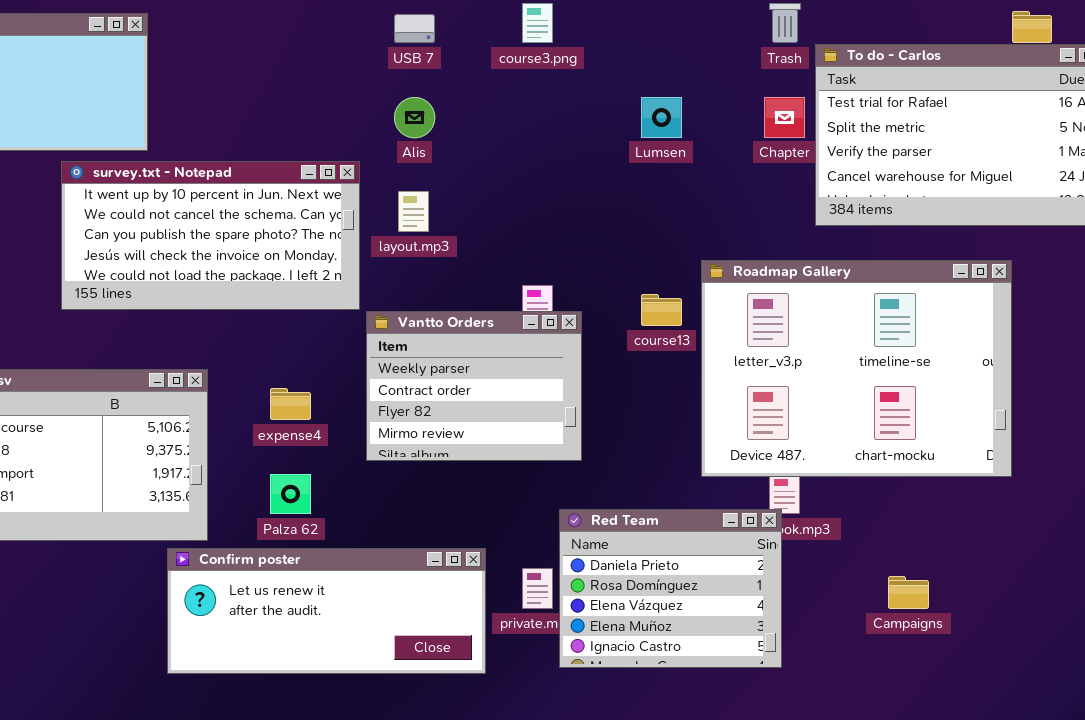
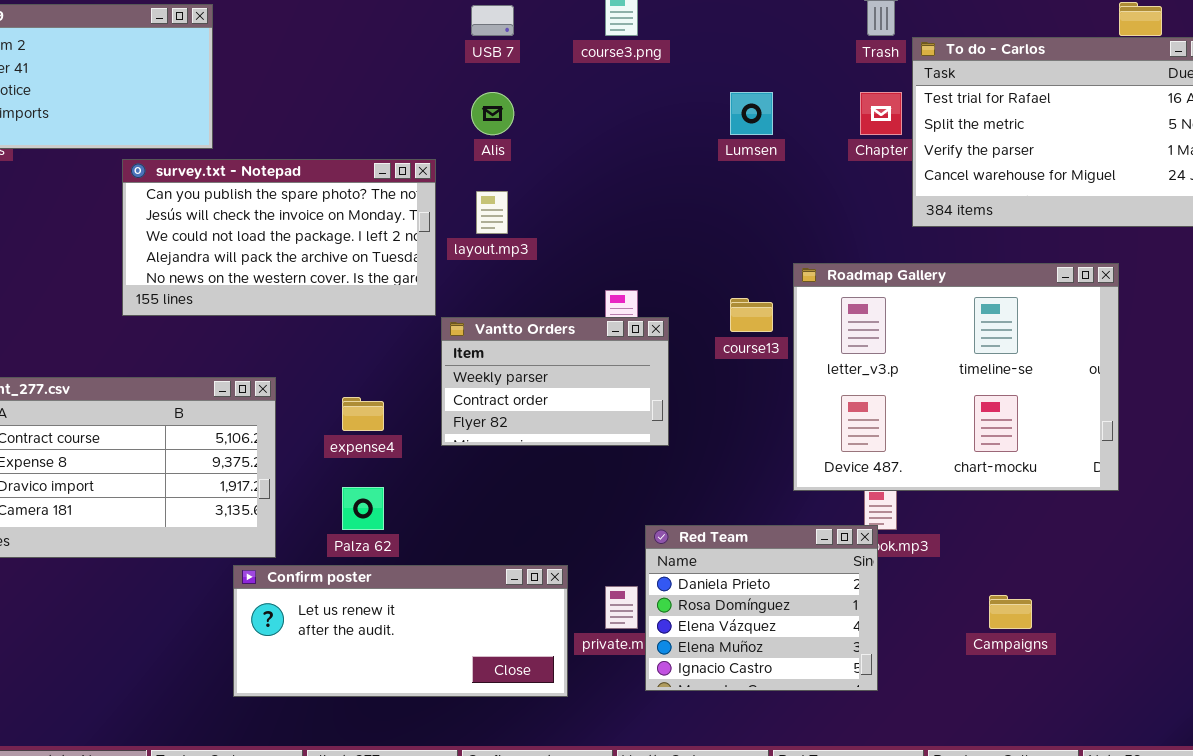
survey.txt - Notepad: [61,161,360,310] -> [122,159,436,316], scrolled down 2 rows
Vantto Orders: [366,311,582,461] -> [441,317,669,446], resized

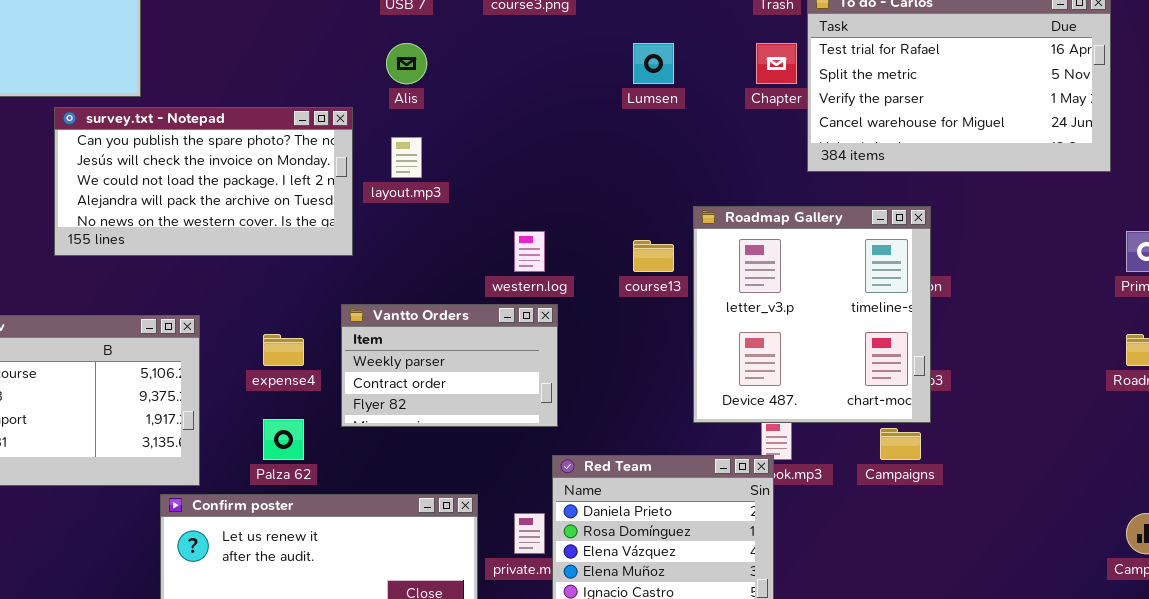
Roadmap Gallery: [793,263,1119,491] -> [693,206,931,423], resized
Vantto Orders: [441,317,669,446] -> [341,304,558,427], moved
Campaigns: [989,595,1032,629] -> [880,428,921,460], moved

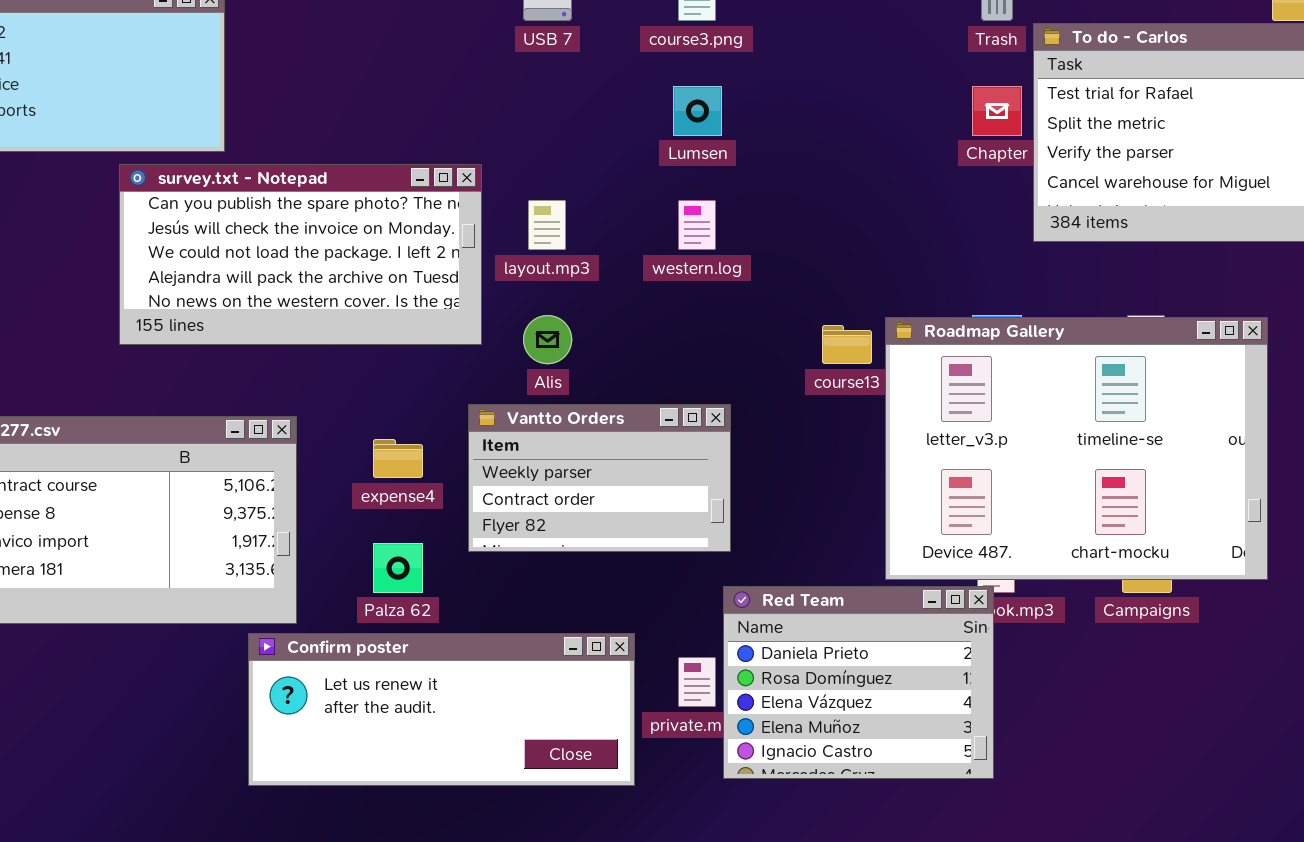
Alis: [386,43,427,84] -> [523,315,572,364], moved
Lumsen: [633,43,674,84] -> [673,86,722,136], moved
Roadmap Gallery: [693,206,931,423] -> [885,317,1268,580], moved, resized
western.log: [514,231,545,272] -> [678,200,716,250], moved

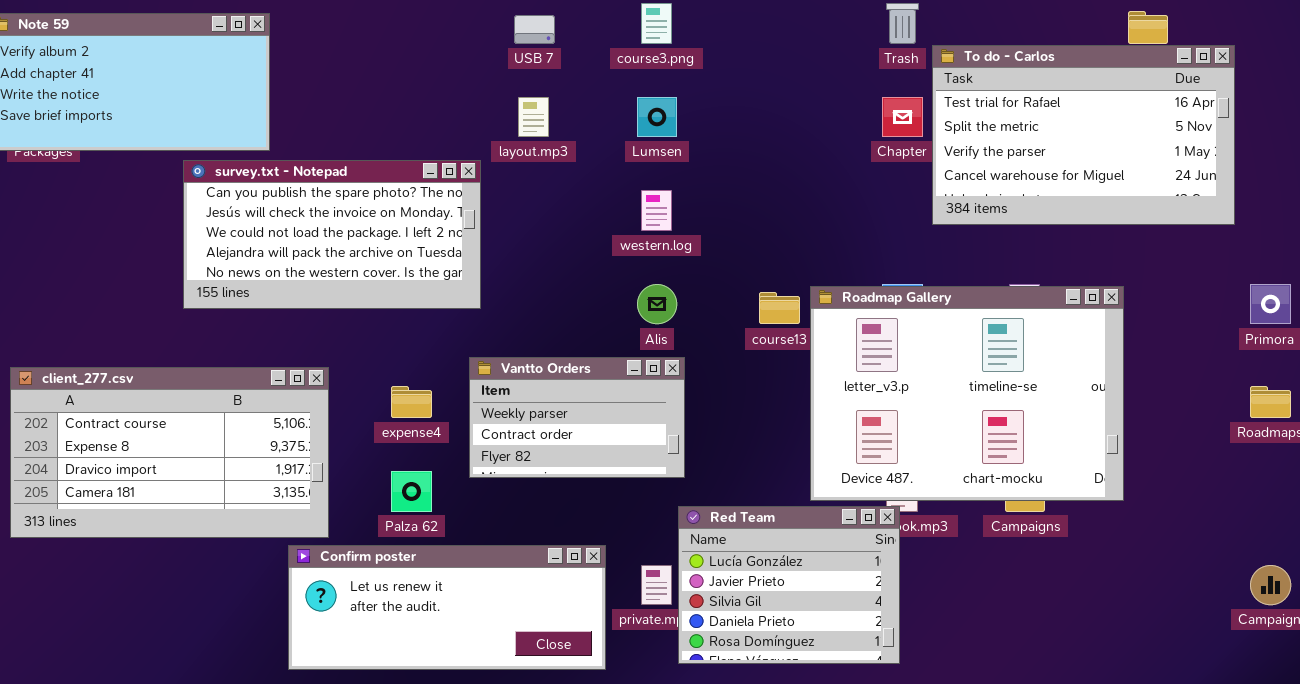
layout.mp3: [528,200,566,250] -> [518,97,549,137], moved
Alis: [523,315,572,364] -> [637,284,677,324], moved
Red Team: [723,586,994,779] -> [678,506,900,664], scrolled up 3 rows

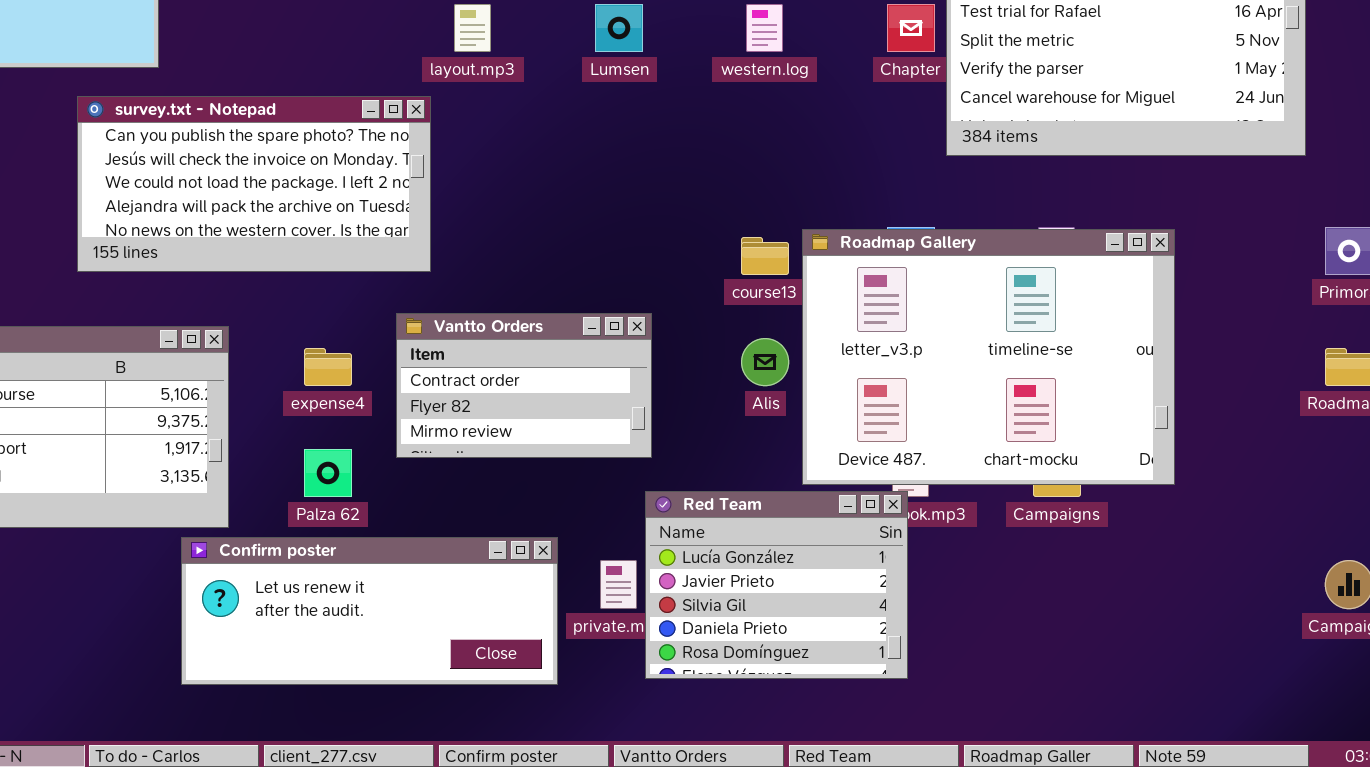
survey.txt - Notepad: [183,160,481,309] -> [77,96,431,272], moved
western.log: [641,190,672,231] -> [746,4,783,52], moved
Alis: [637,284,677,324] -> [741,338,789,386], moved
Vantto Orders: [469,357,685,478] -> [396,313,652,458], scrolled down 1 row

